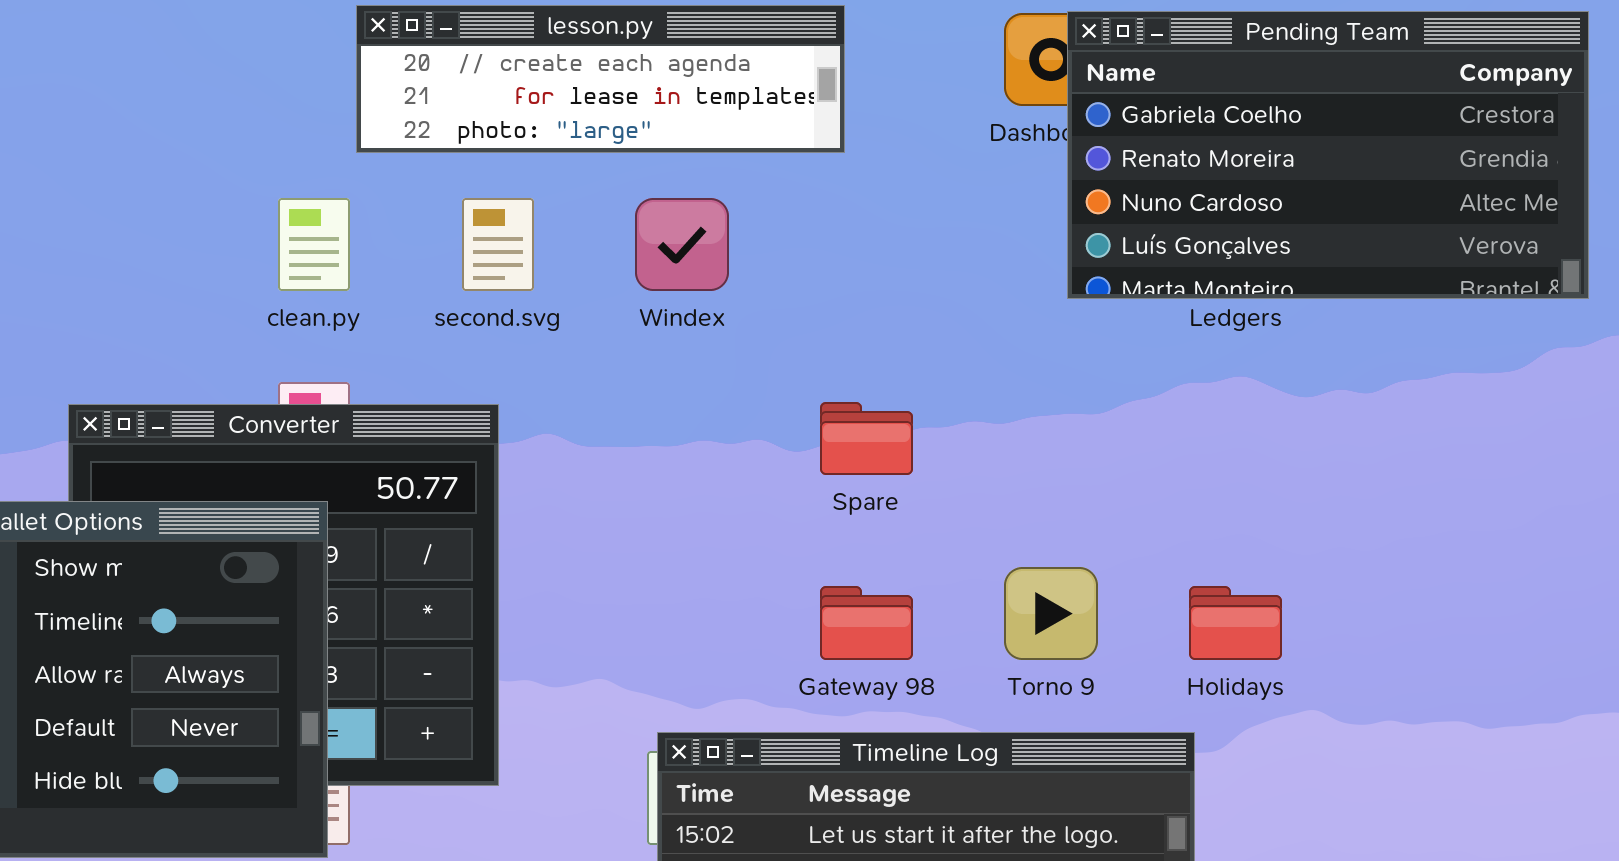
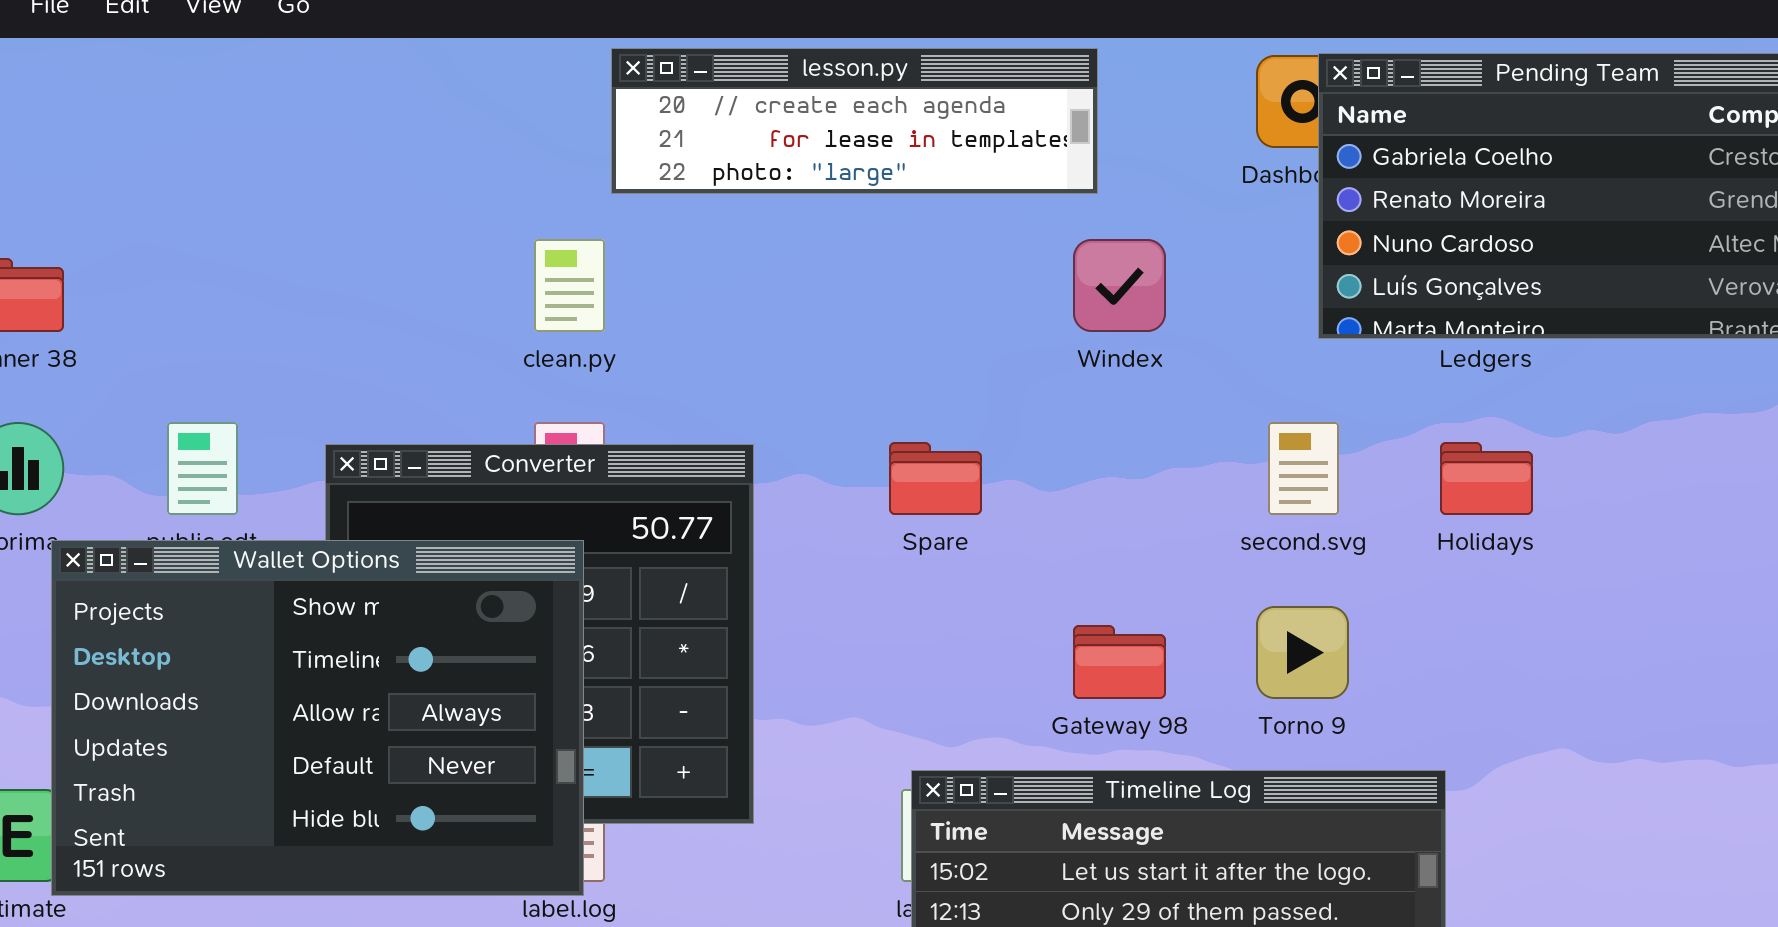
second.svg: [462,198,534,291] -> [1268,422,1339,515], moved
Windex: [635,198,729,291] -> [1073,239,1166,332], moved
Spare: [820,402,913,475] -> [889,442,982,515], moved
Holidays: [1189,586,1282,660] -> [1440,442,1533,515], moved

